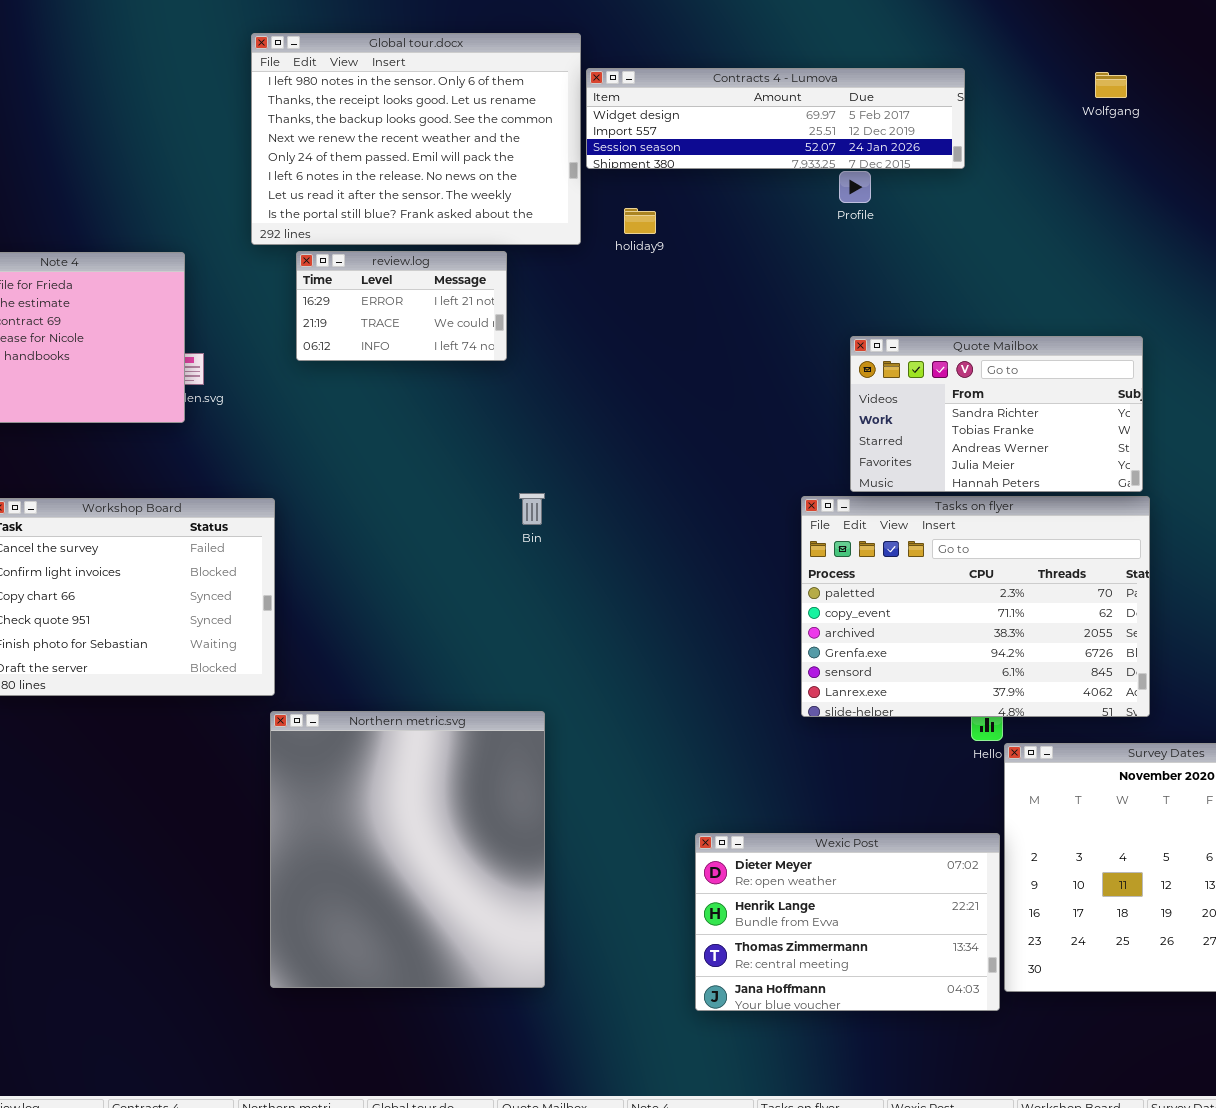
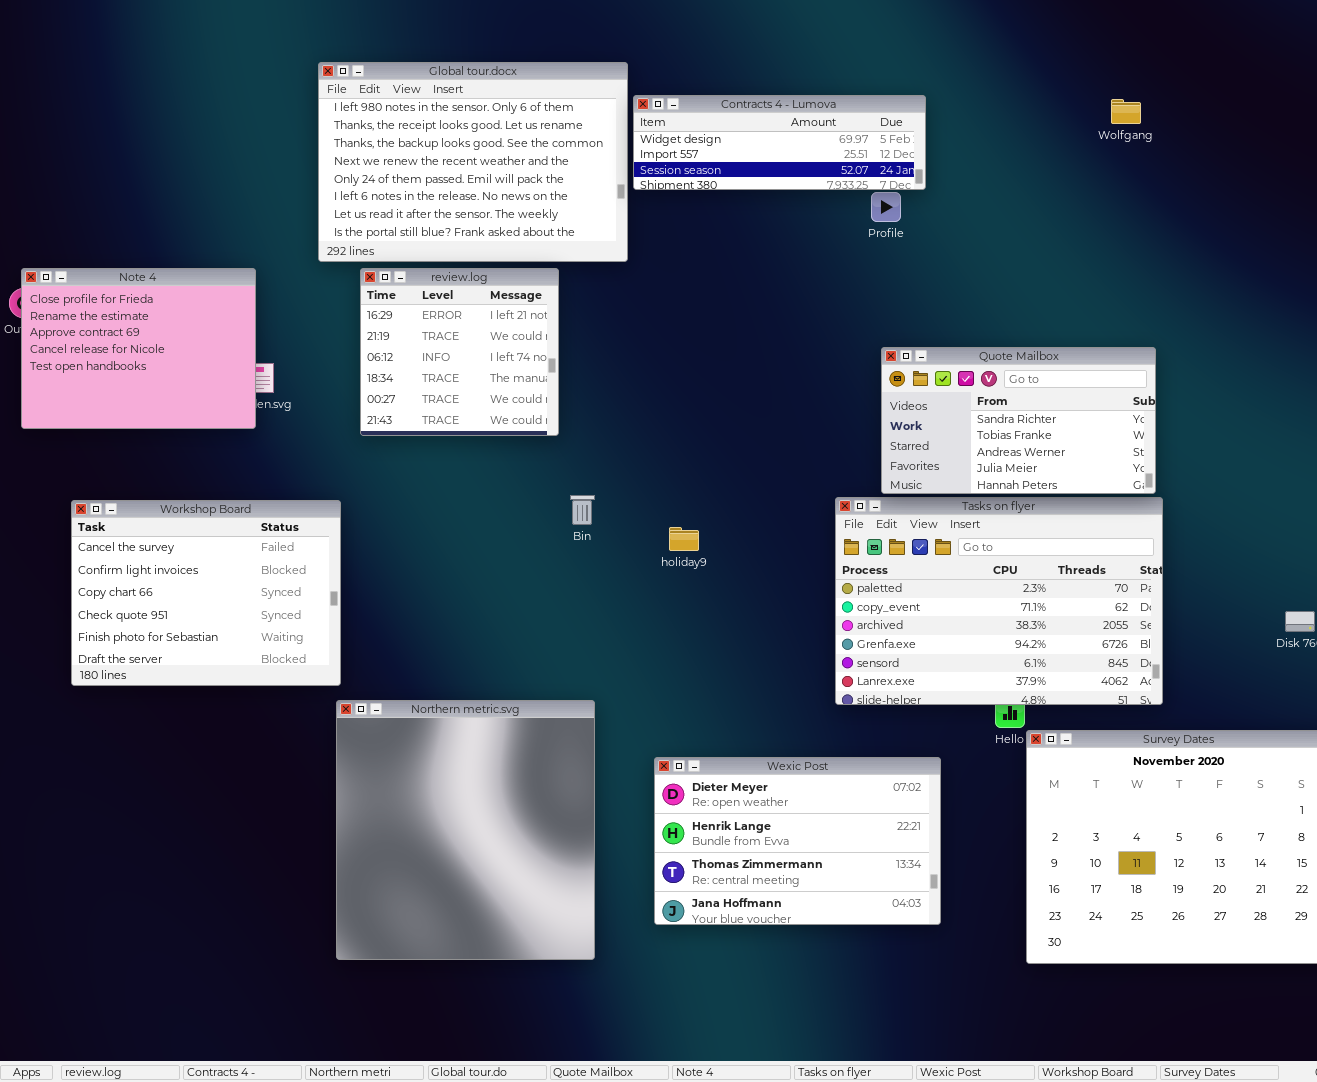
Contracts 4 - Lumova: [586,68,965,169] -> [633,95,926,190], resized
holiday9: [624,208,656,234] -> [669,527,699,551], moved
review.log: [296,251,507,361] -> [360,268,559,436], resized
Wexic Post: [695,833,1000,1011] -> [654,757,941,925], moved

